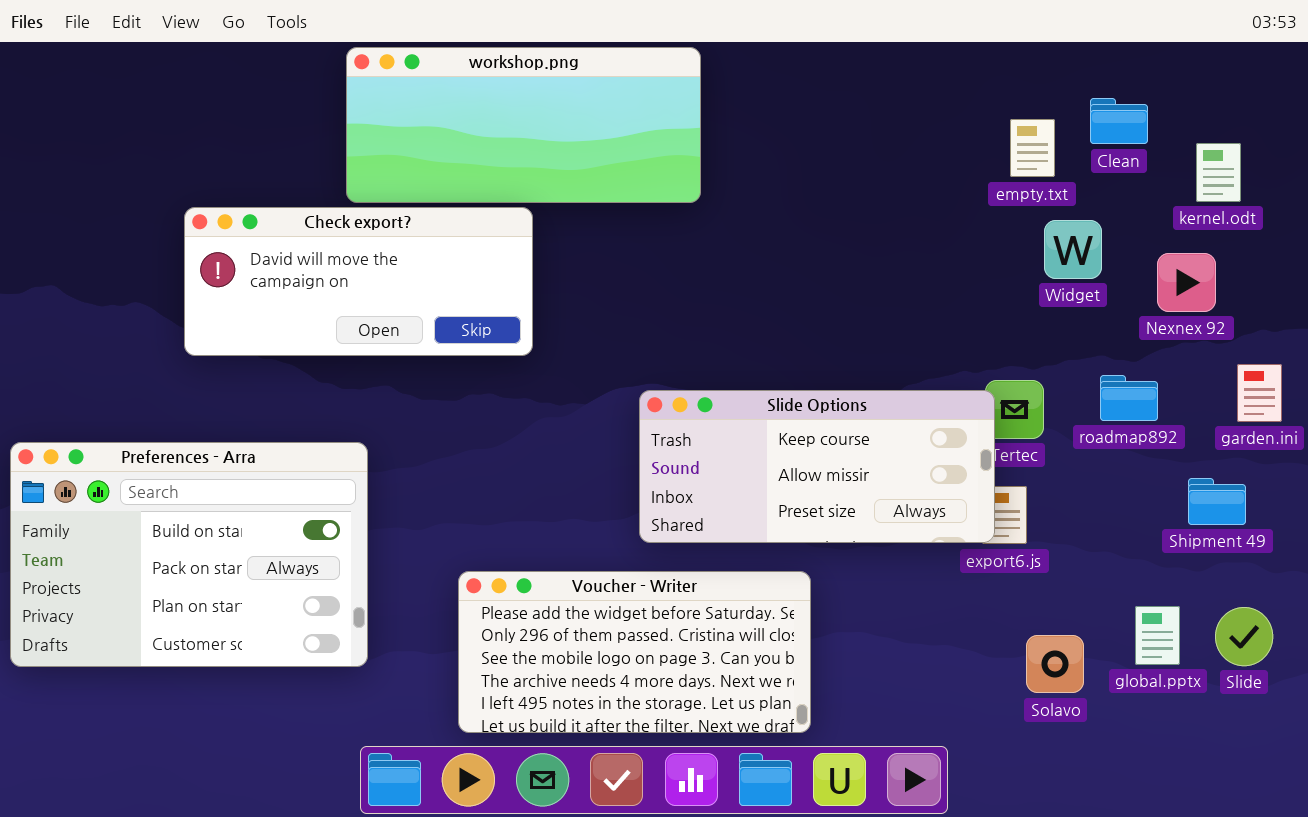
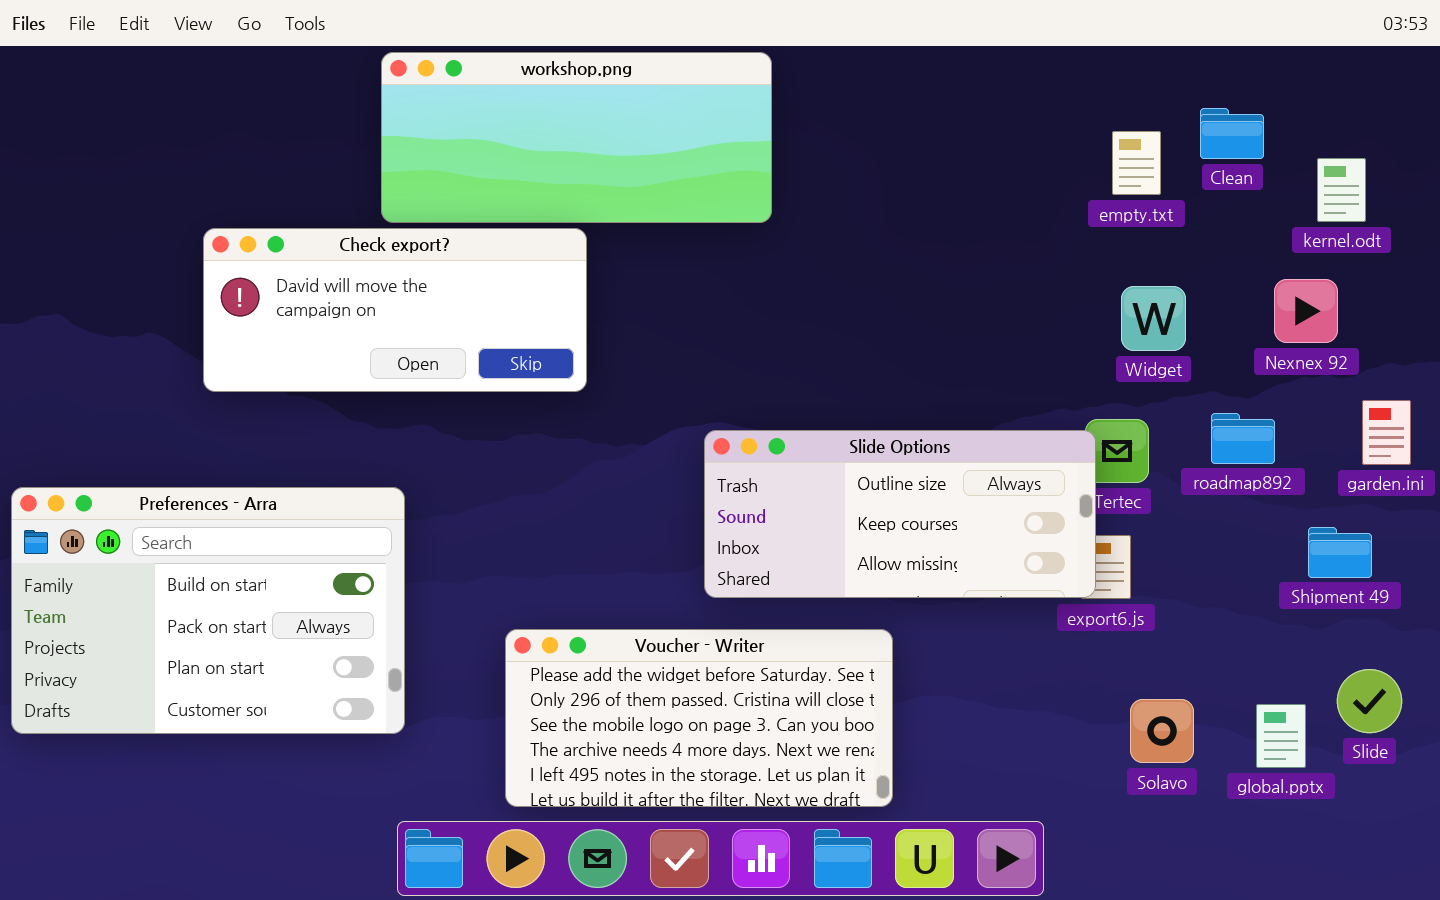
Widget: [1044,220,1102,279] -> [1121,286,1186,351], moved
Slide Options: [639,390,995,543] -> [704,430,1096,598], scrolled up 1 row
global.pptx: [1135,606,1180,665] -> [1256,704,1306,768], moved

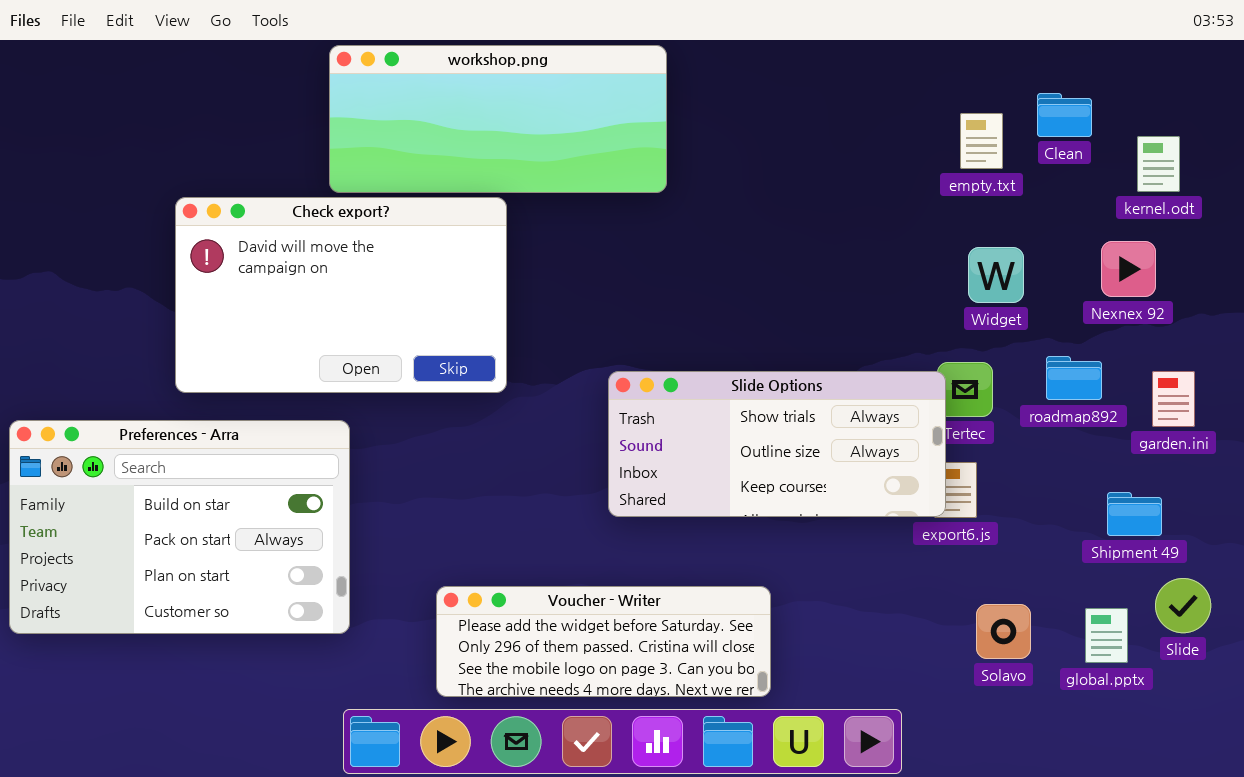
Check export?: [203,228,587,392] -> [175,197,507,393], resized
garden.ini: [1362,400,1411,465] -> [1152,371,1195,427], moved
Slide Options: [704,430,1096,598] -> [608,371,946,517], scrolled up 1 row
Shipment 49: [1308,527,1372,578] -> [1107,492,1162,536], moved
Voucher - Writer: [505,629,893,807] -> [436,586,771,697], resized

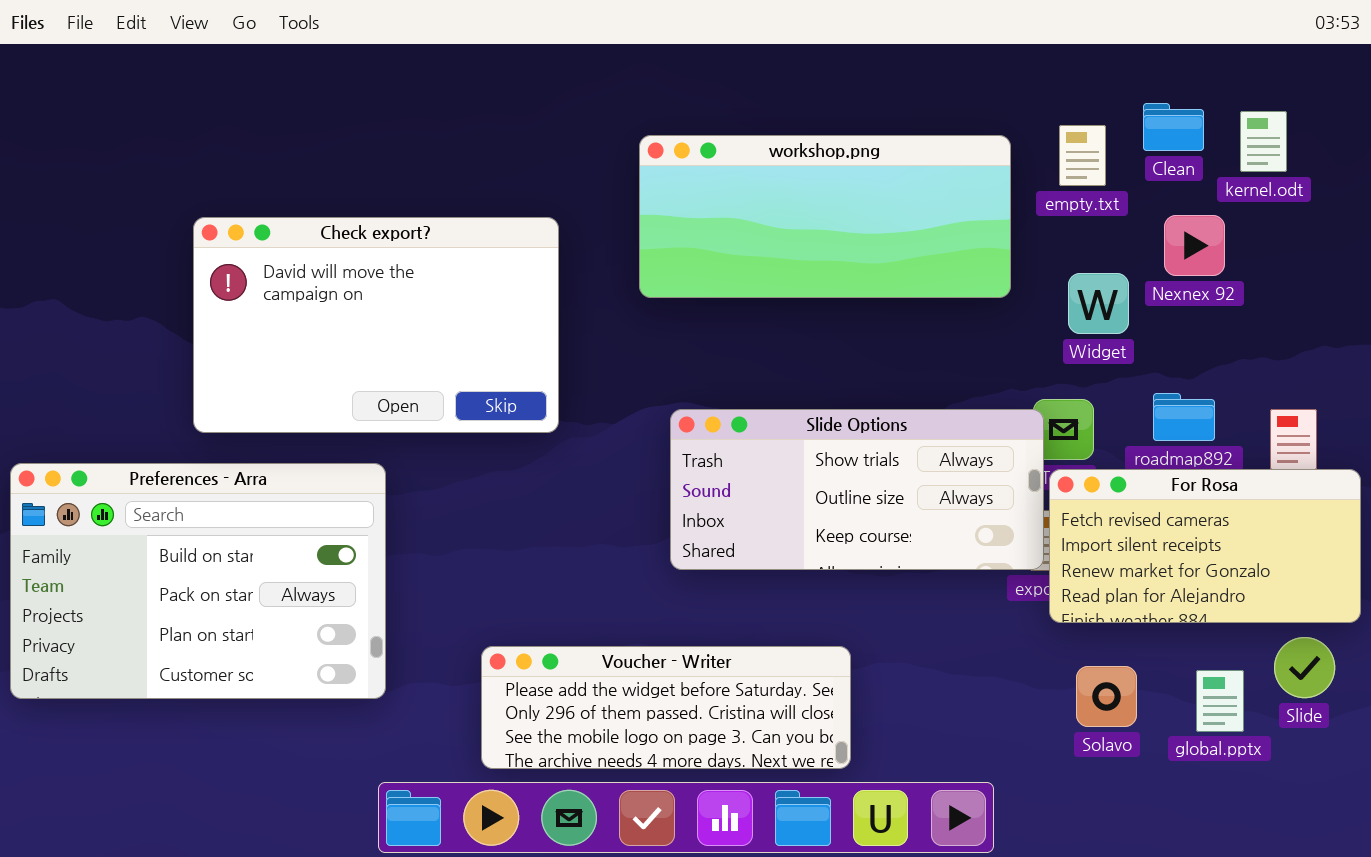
workshop.png: [329,45,667,193] -> [639,135,1011,298], moved
kernel.odt: [1137,136,1180,192] -> [1240,111,1287,172], moved
Nexnex 92: [1101,241,1156,297] -> [1164,215,1225,276], moved
For Rosa: none -> [1049,469,1361,623], opened

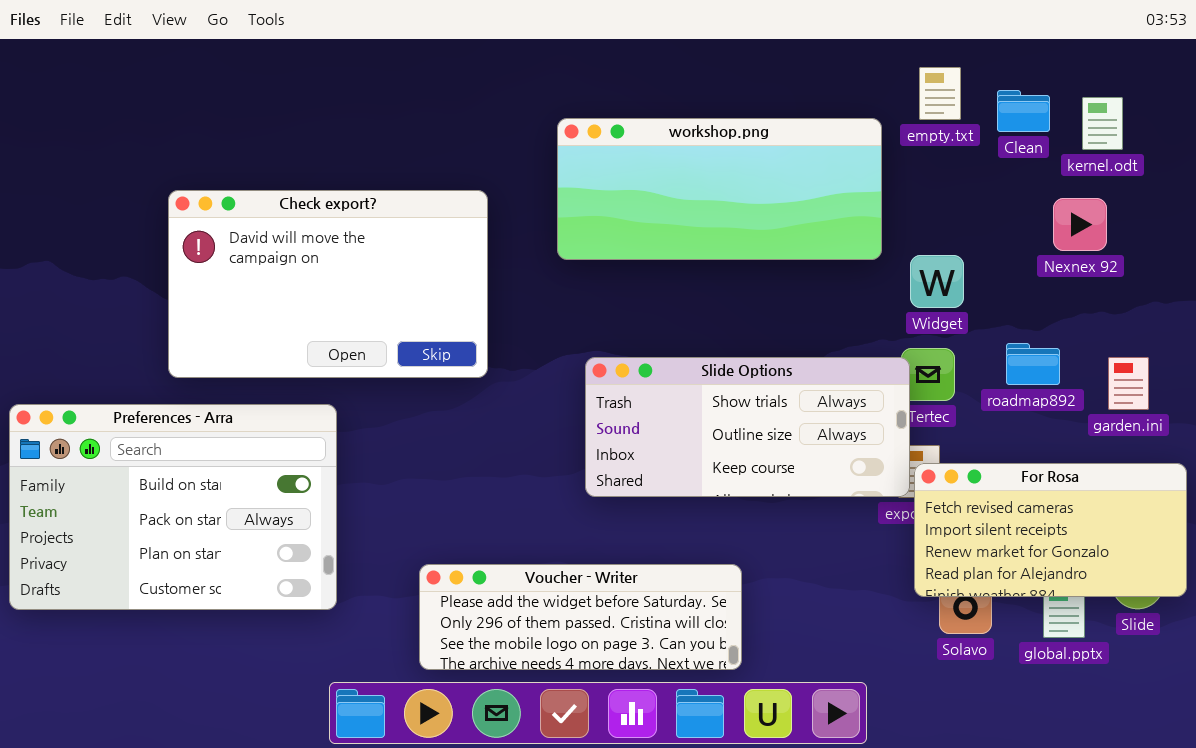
empty.txt: [1059,125,1106,186] -> [919,67,961,120], moved
Nexnex 92: [1164,215,1225,276] -> [1053,198,1107,251], moved
Widget: [1068,273,1129,334] -> [910,255,964,308], moved
For Rosa: [1049,469,1361,623] -> [914,463,1187,597], moved

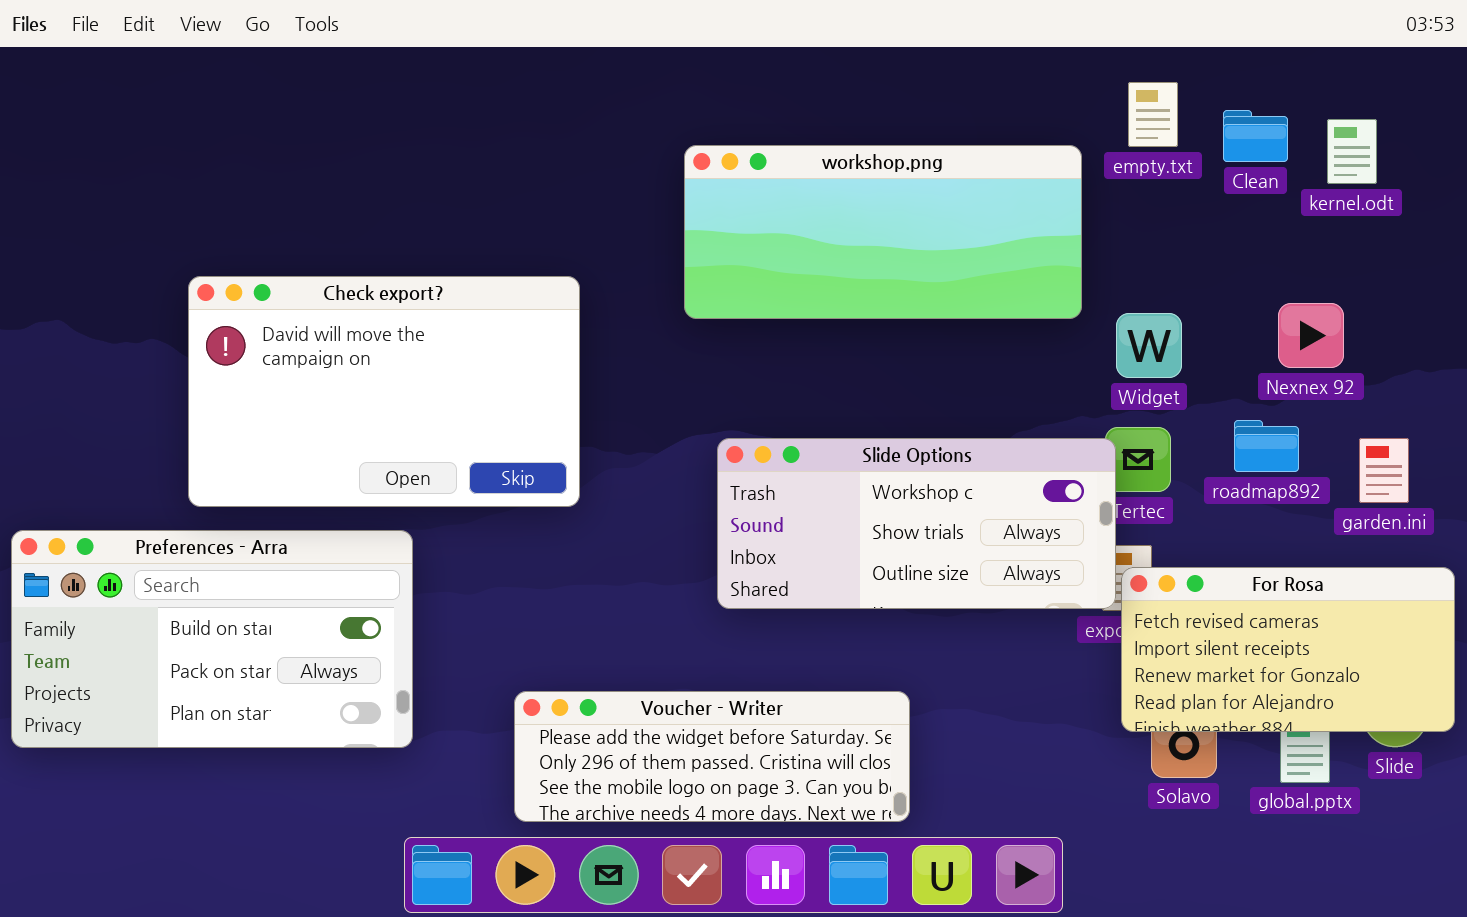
Check export?: [168,190,488,378] -> [188,276,580,507], moved
Nexnex 92: [1053,198,1107,251] -> [1278,303,1344,368], moved
Slide Options: [585,357,910,497] -> [717,438,1116,609], scrolled up 1 row
Preferences - Arra: [9,404,337,610] -> [11,530,413,748], resized

